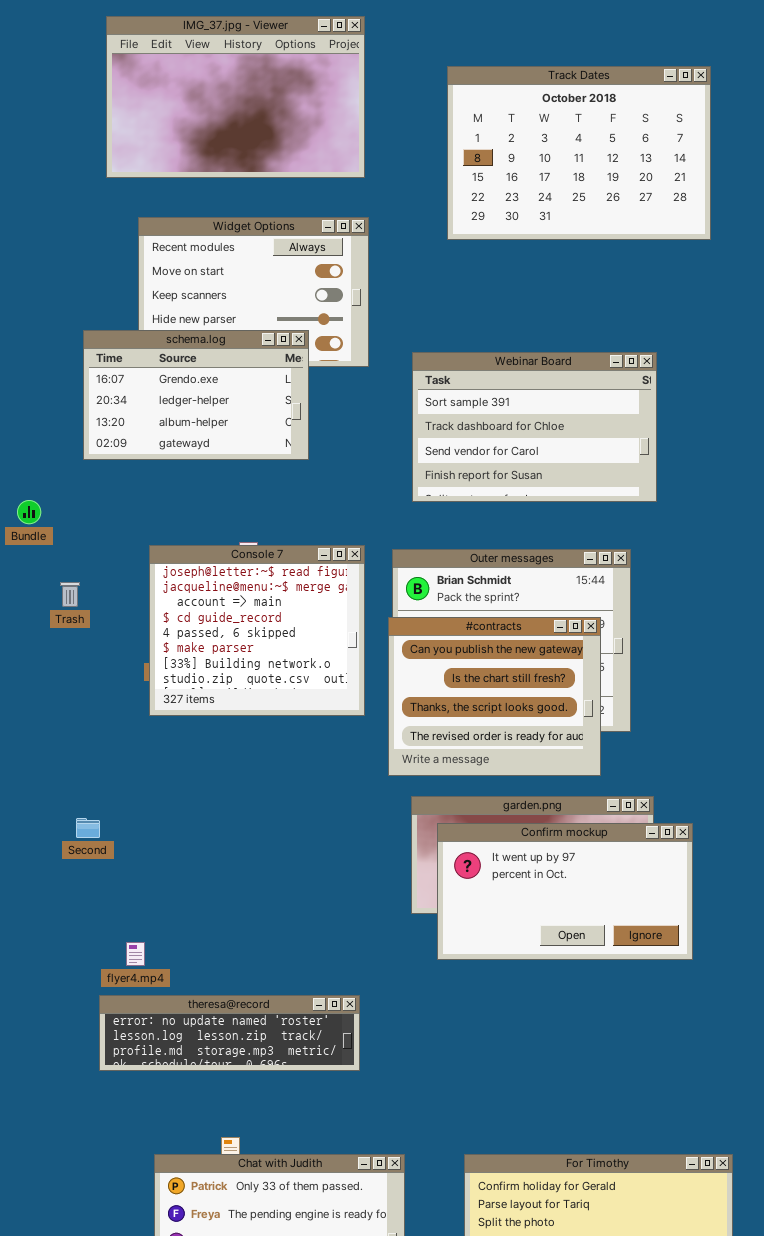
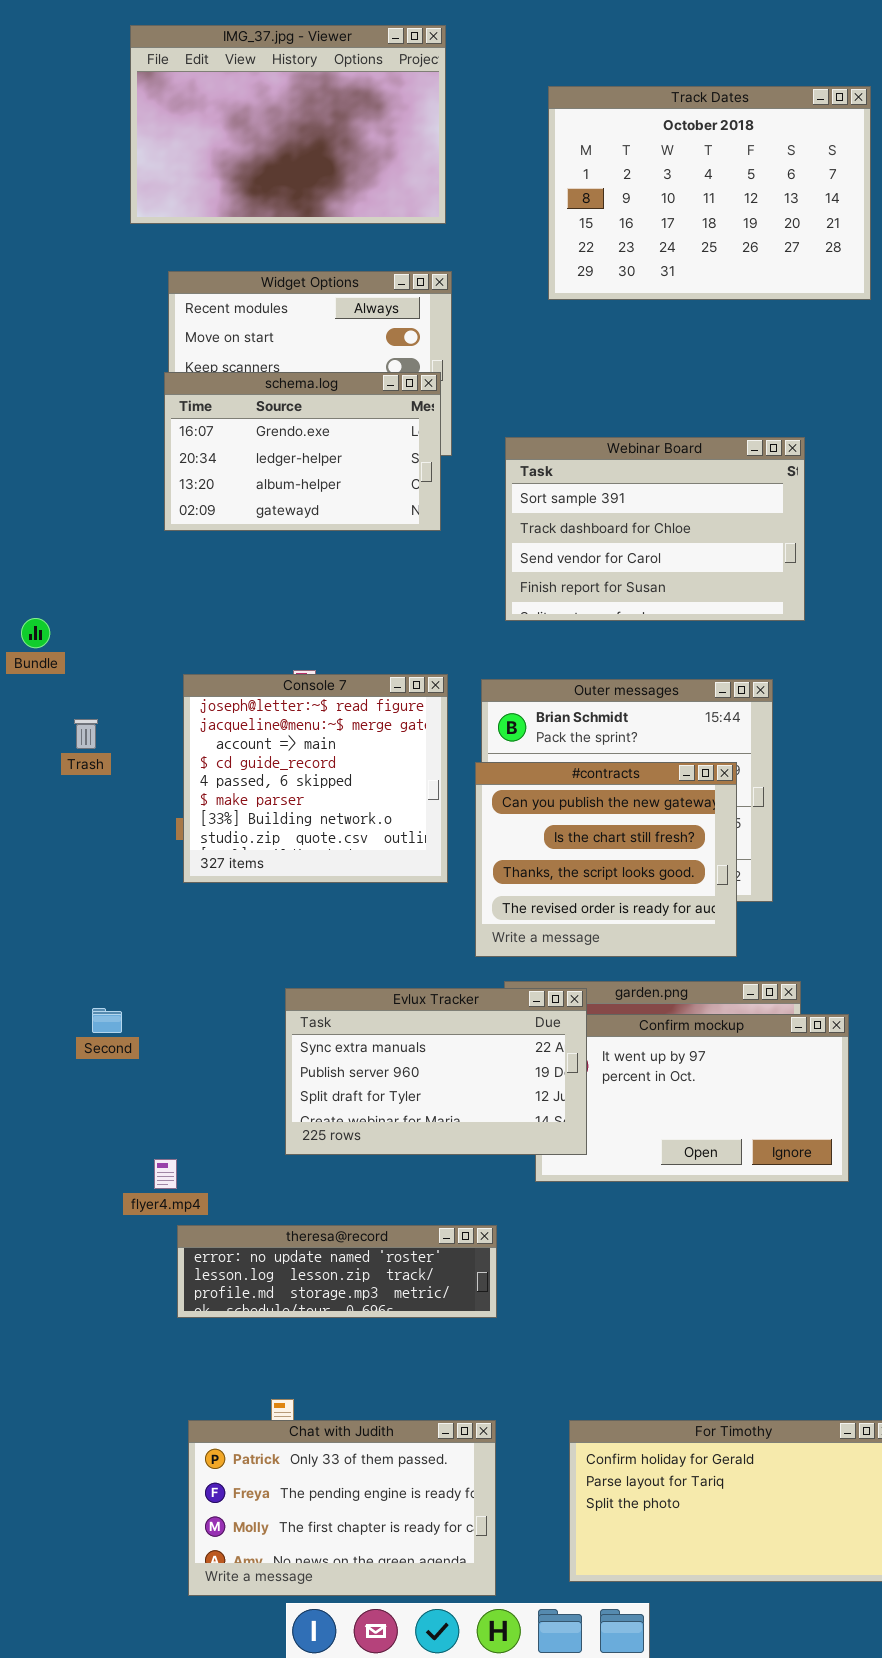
schema.log: [83,330,309,460] -> [164,372,441,531], moved
Evlux Tracker: none -> [285,988,587,1155], opened
theresa@record: [99,995,360,1071] -> [177,1225,497,1318], moved

